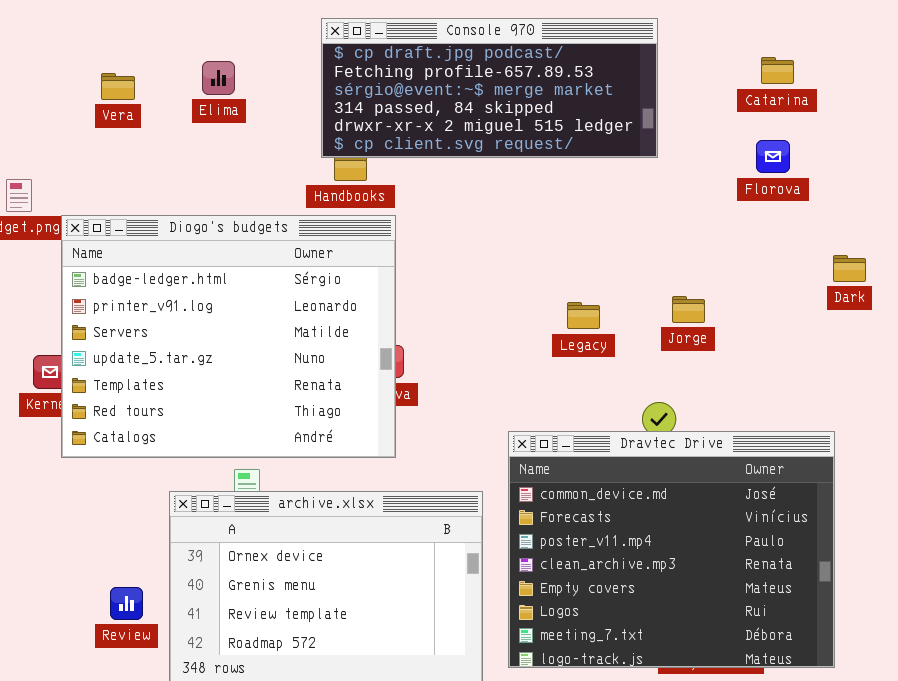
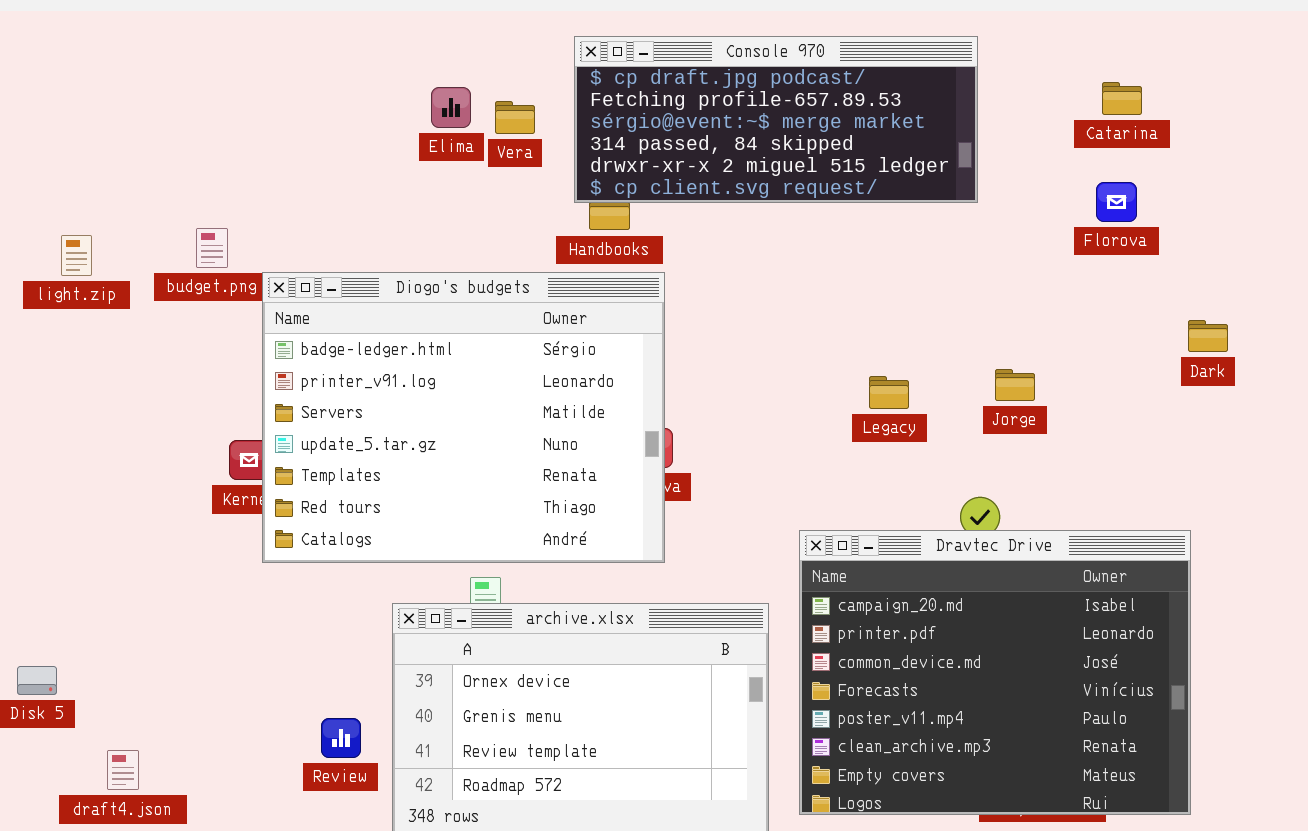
Vera: [101,73,135,100] -> [495,101,535,134], moved
Dravtec Drive: [508,431,835,668] -> [799,530,1191,815], scrolled up 2 rows

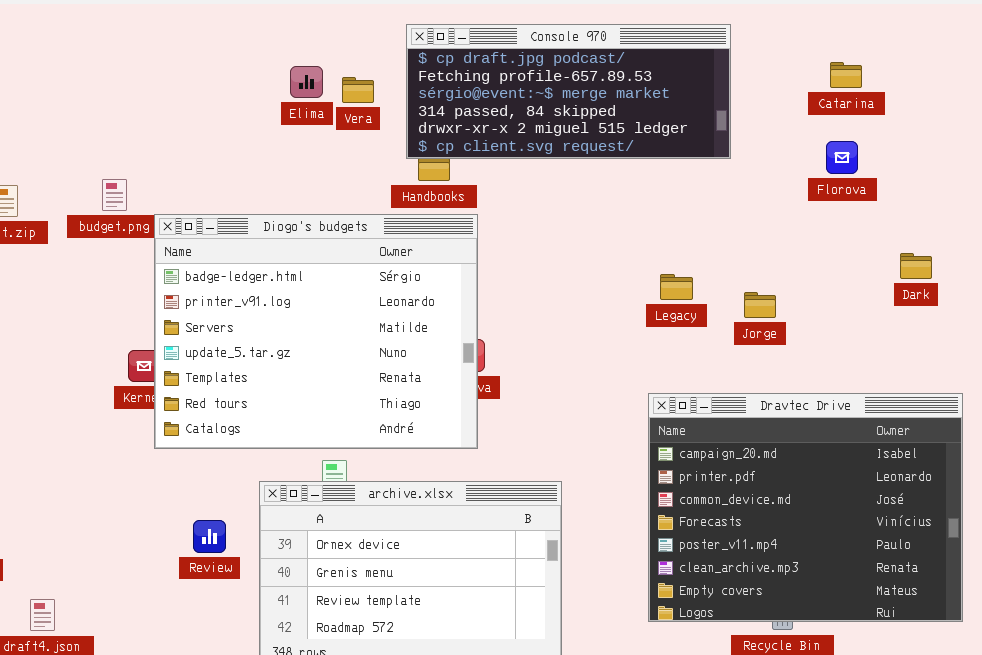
Legacy: [869,376,909,409] -> [660,274,693,300], moved
Dravtec Drive: [799,530,1191,815] -> [648,393,963,622], moved
Review: [321,718,361,758] -> [193,520,226,553], moved

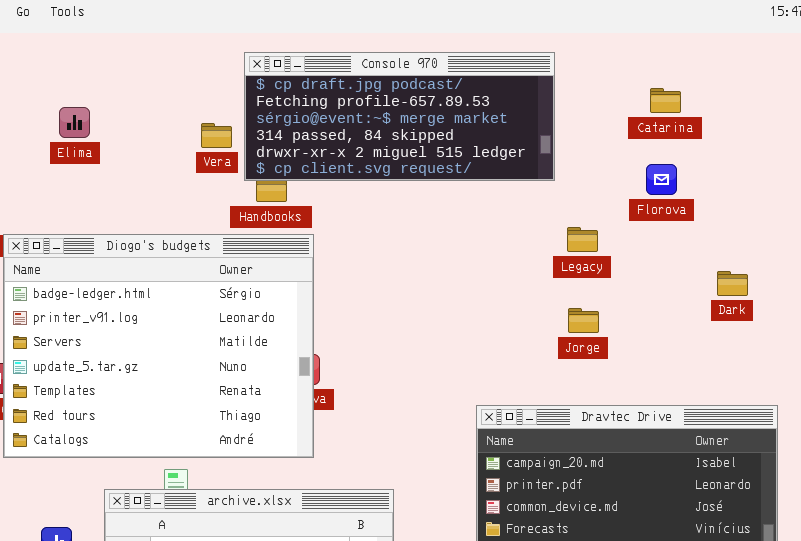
Elima: [290,66,323,98] -> [59,107,90,138], moved
Vera: [342,77,374,103] -> [201,123,232,148], moved
Legacy: [660,274,693,300] -> [567,227,598,252], moved

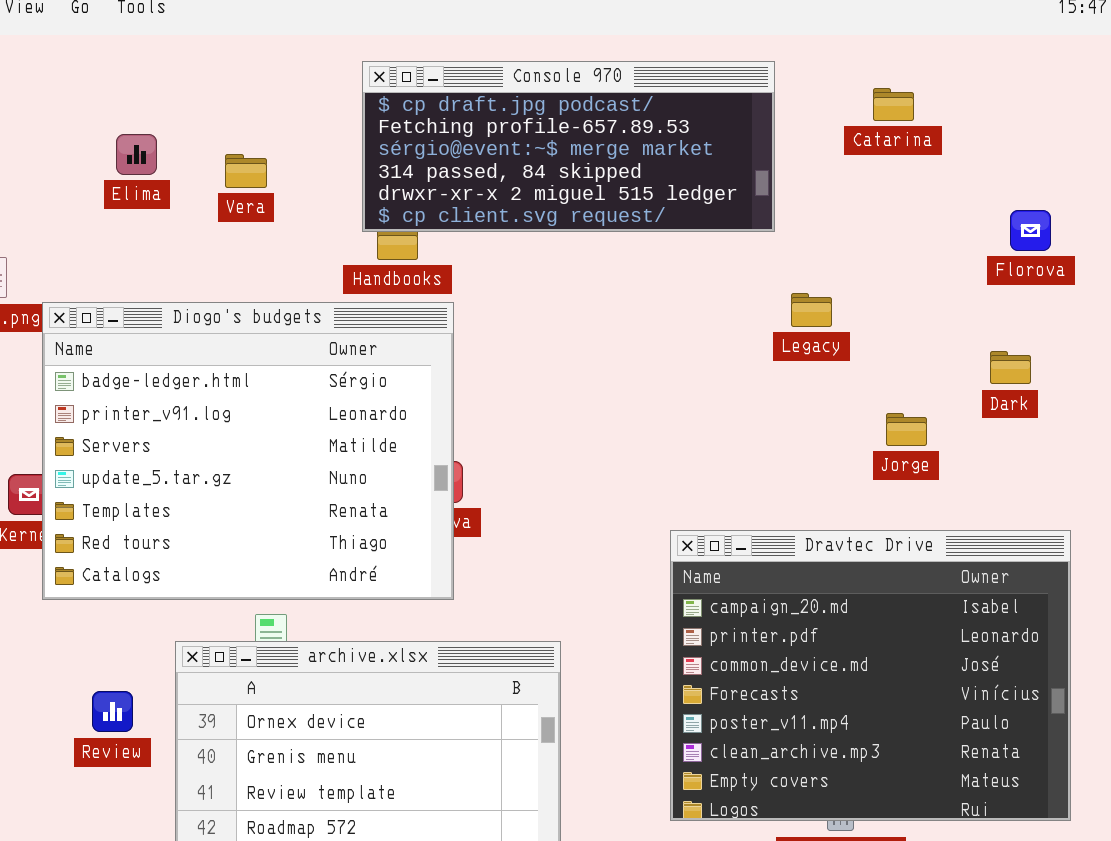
Catarina: [650,88,681,113] -> [873,88,914,121], moved
Vera: [201,123,232,148] -> [225,154,267,188], moved
Florova: [646,164,677,195] -> [1010,210,1051,251], moved
Jorge: [568,308,599,333] -> [886,413,927,446], moved

